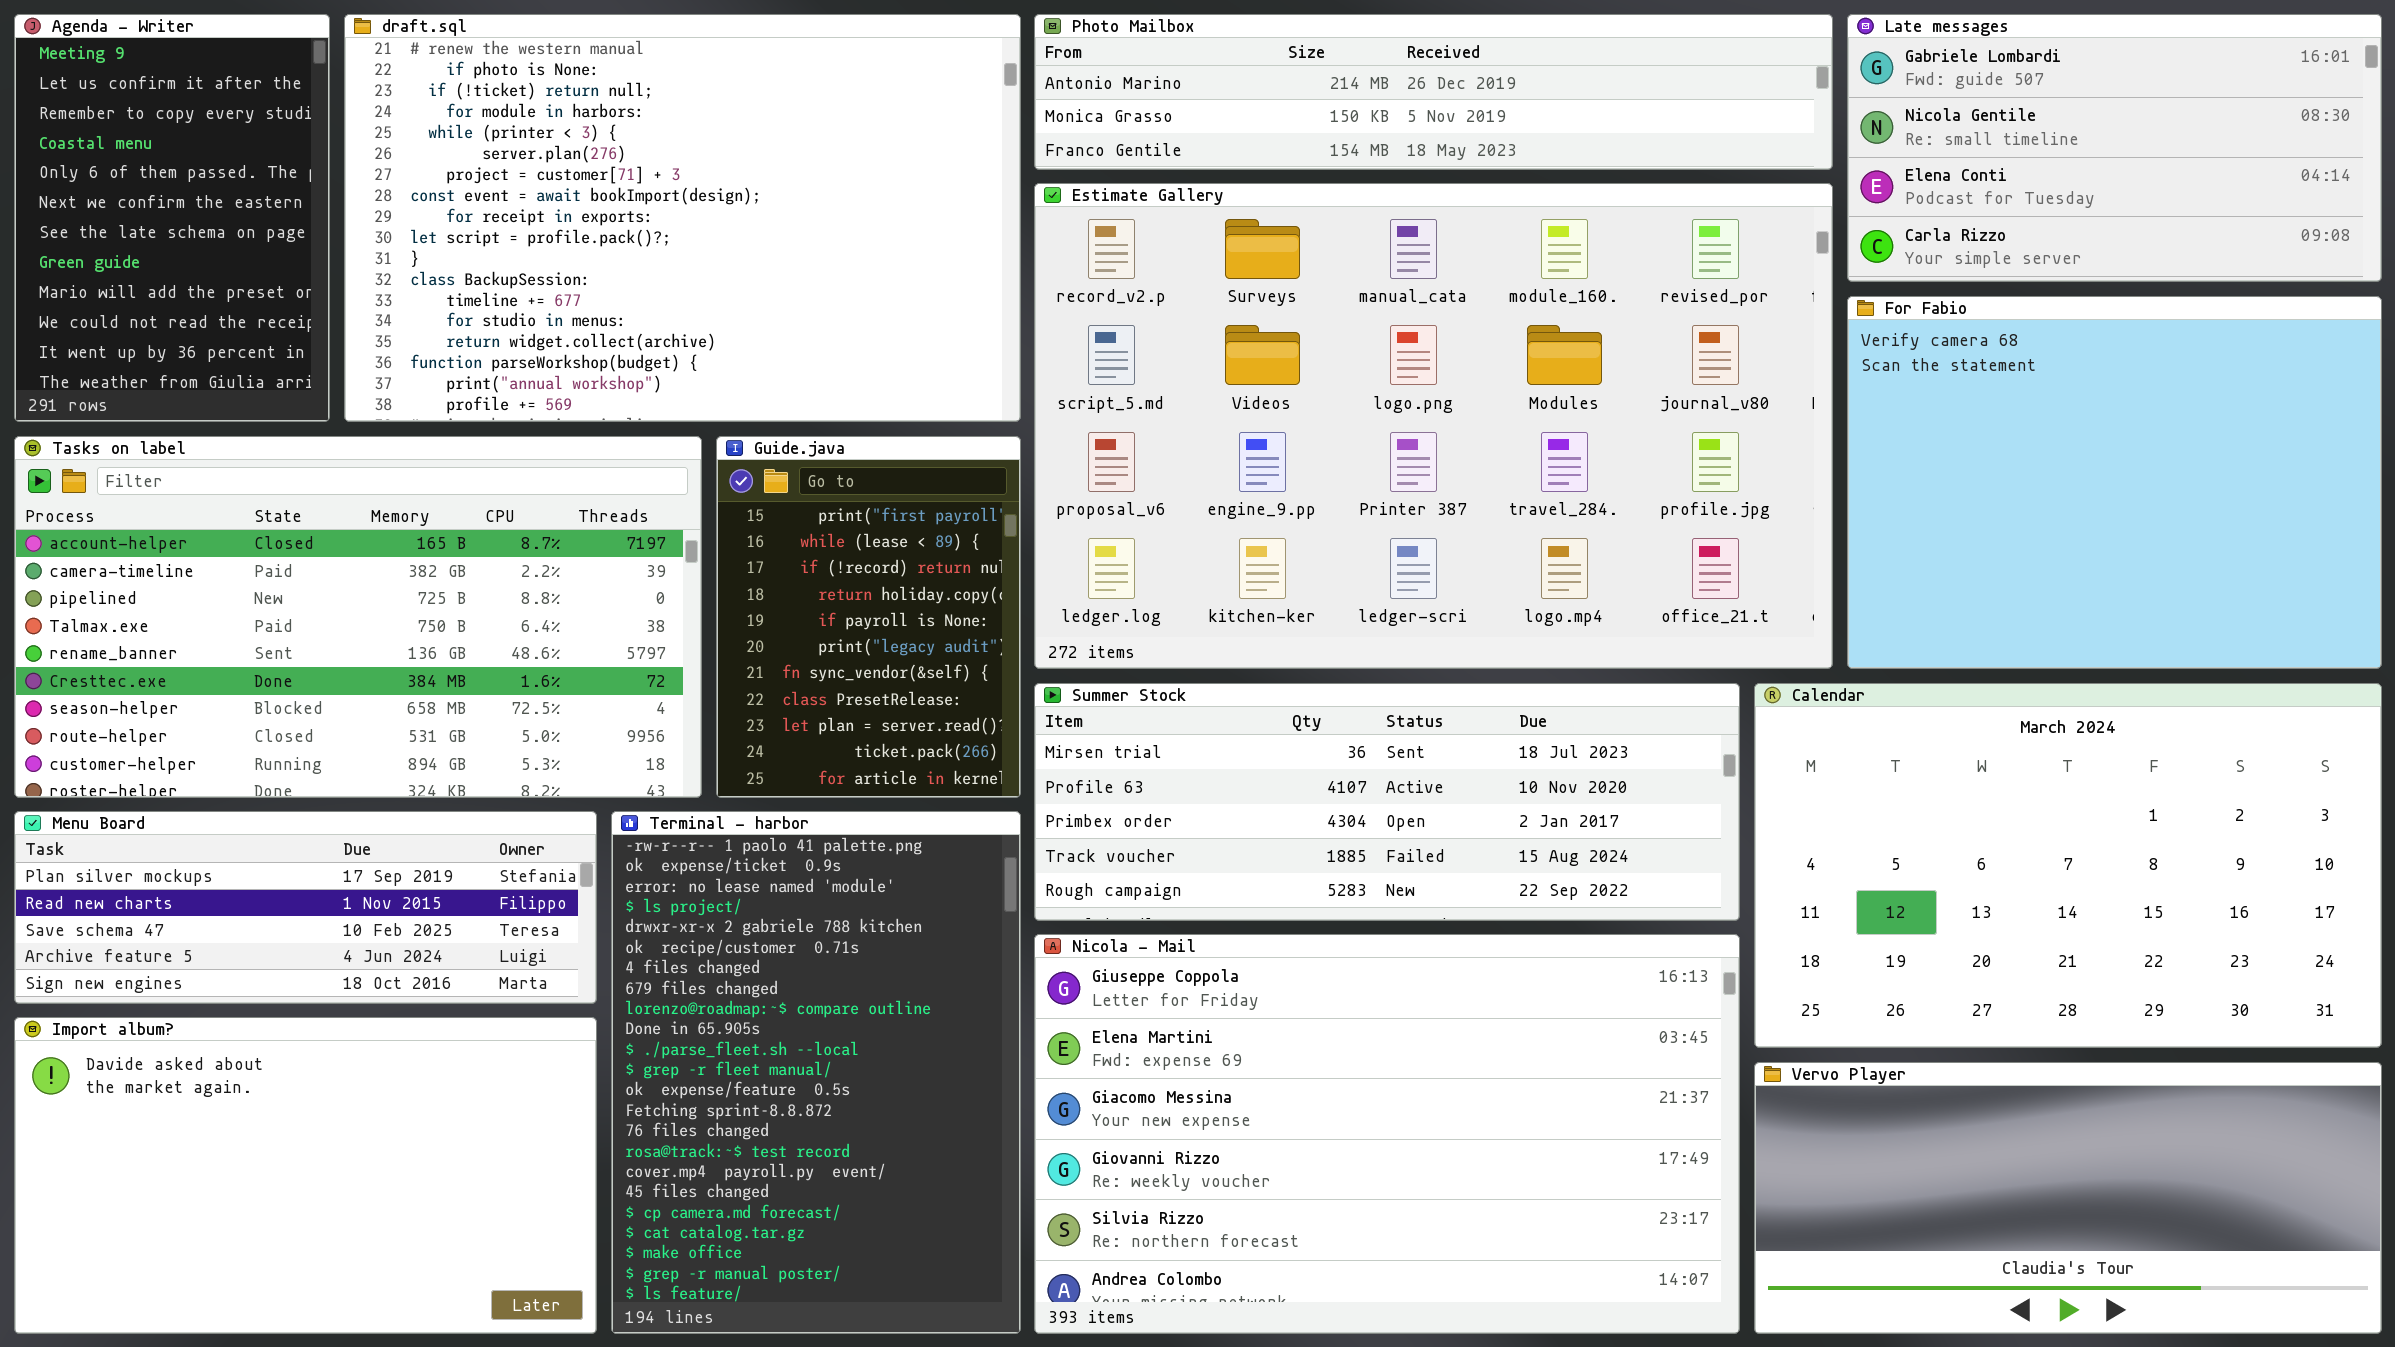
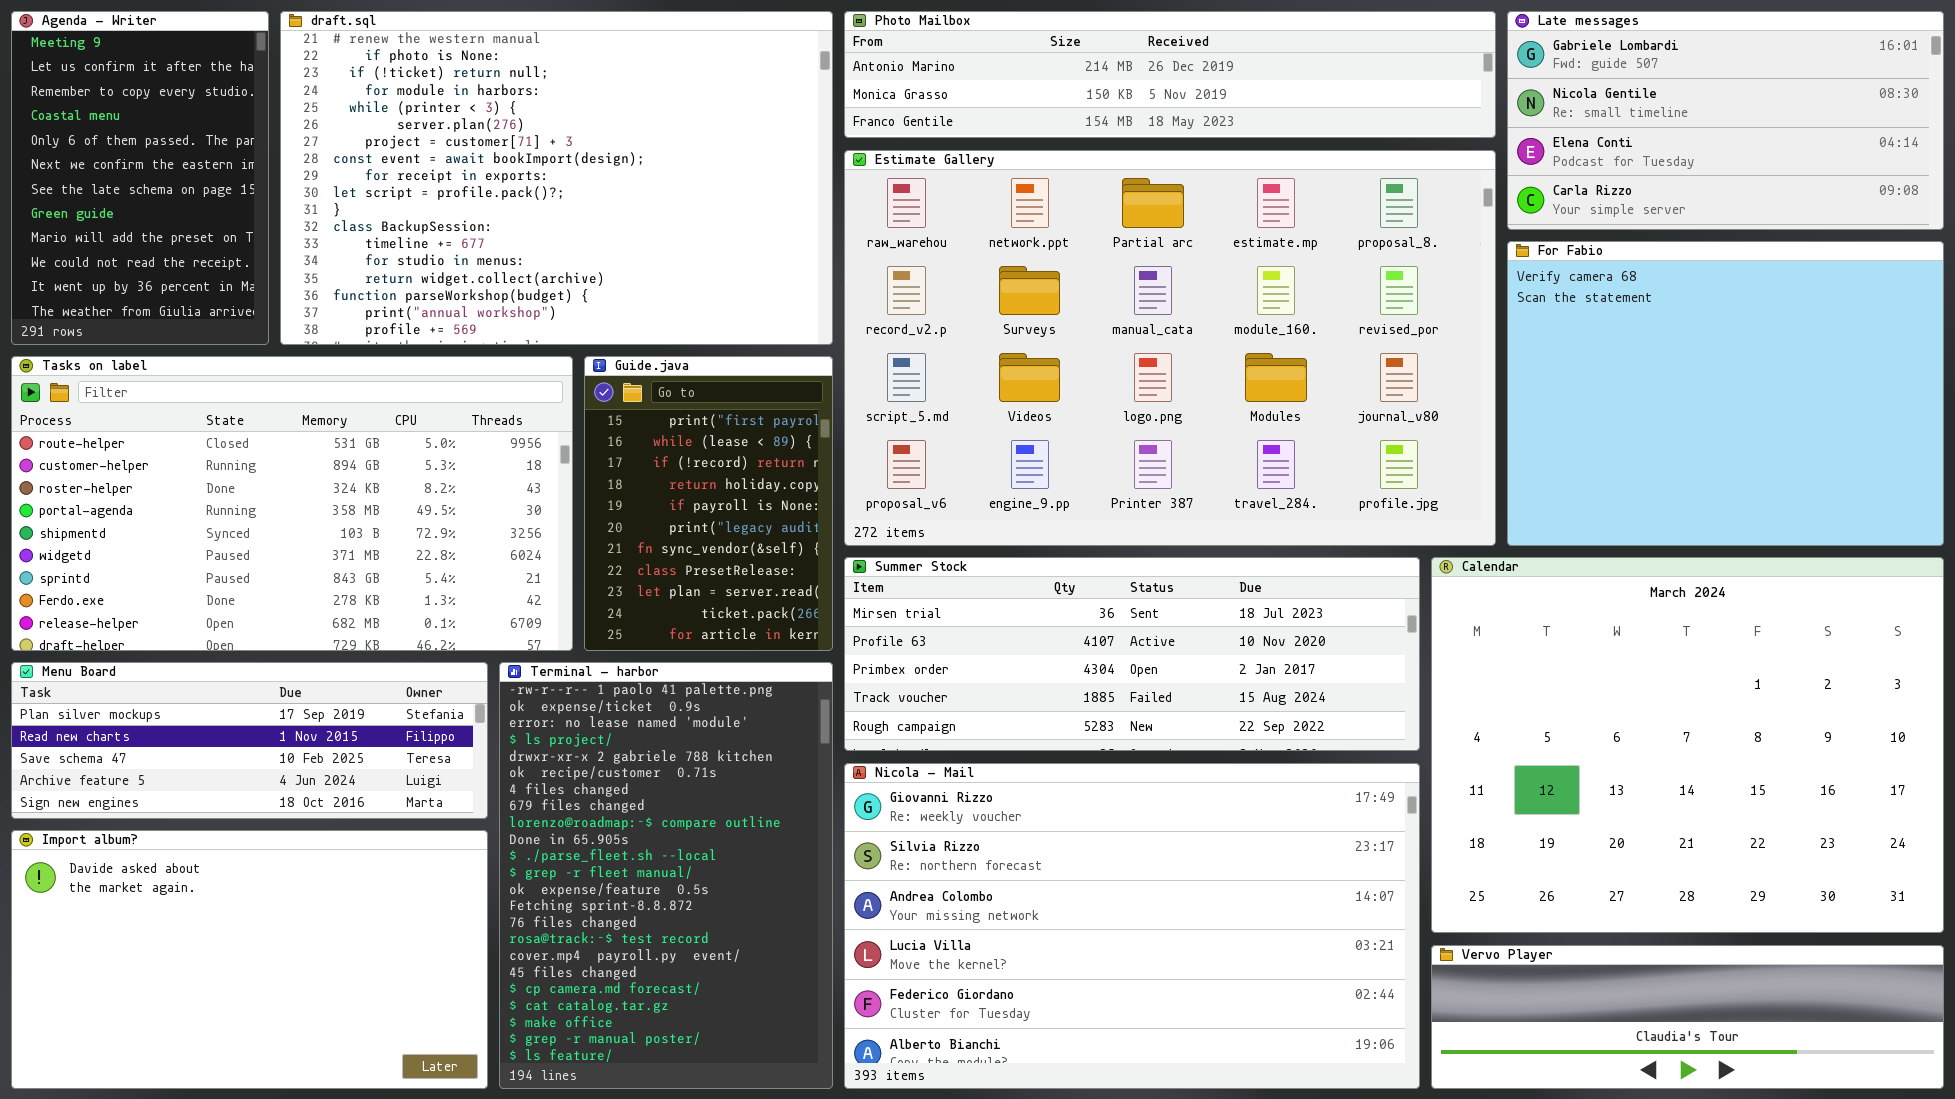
Estimate Gallery: [1034,183,1833,669] -> [844,150,1496,546], scrolled up 1 row
Tasks on label: [14,436,702,798] -> [11,356,573,651], scrolled down 7 rows
Calendar: [1754,683,2382,1048] -> [1431,557,1944,933], resized
Nicola - Mail: [1034,934,1740,1334] -> [844,763,1420,1089], scrolled down 3 rows
Vervo Player: [1754,1062,2382,1334] -> [1431,945,1944,1089], resized

